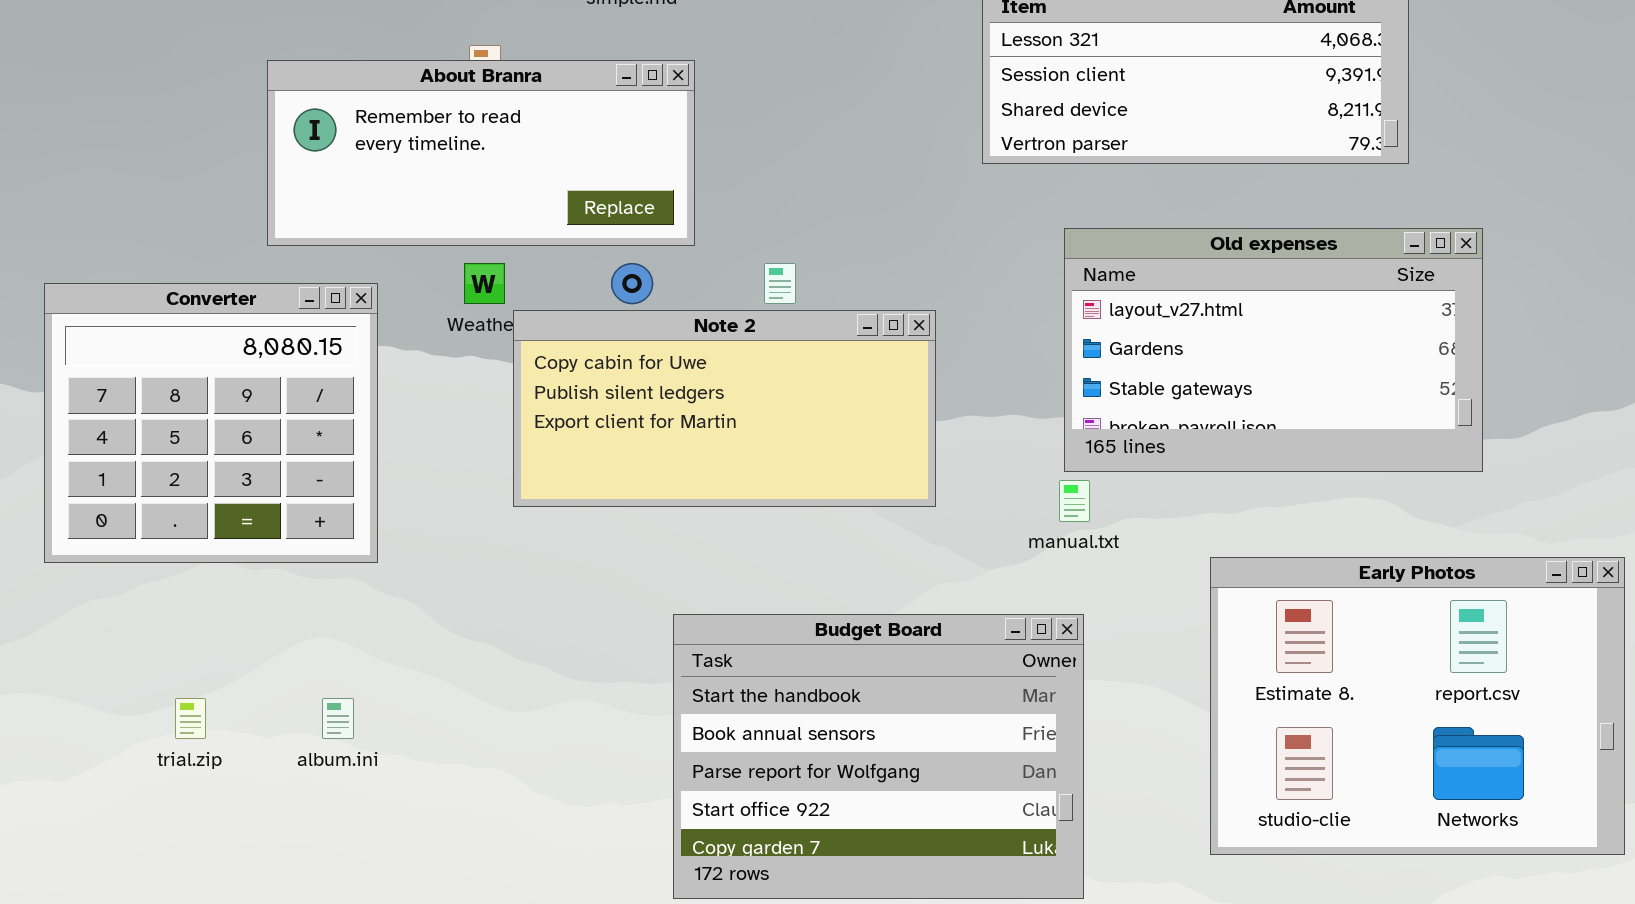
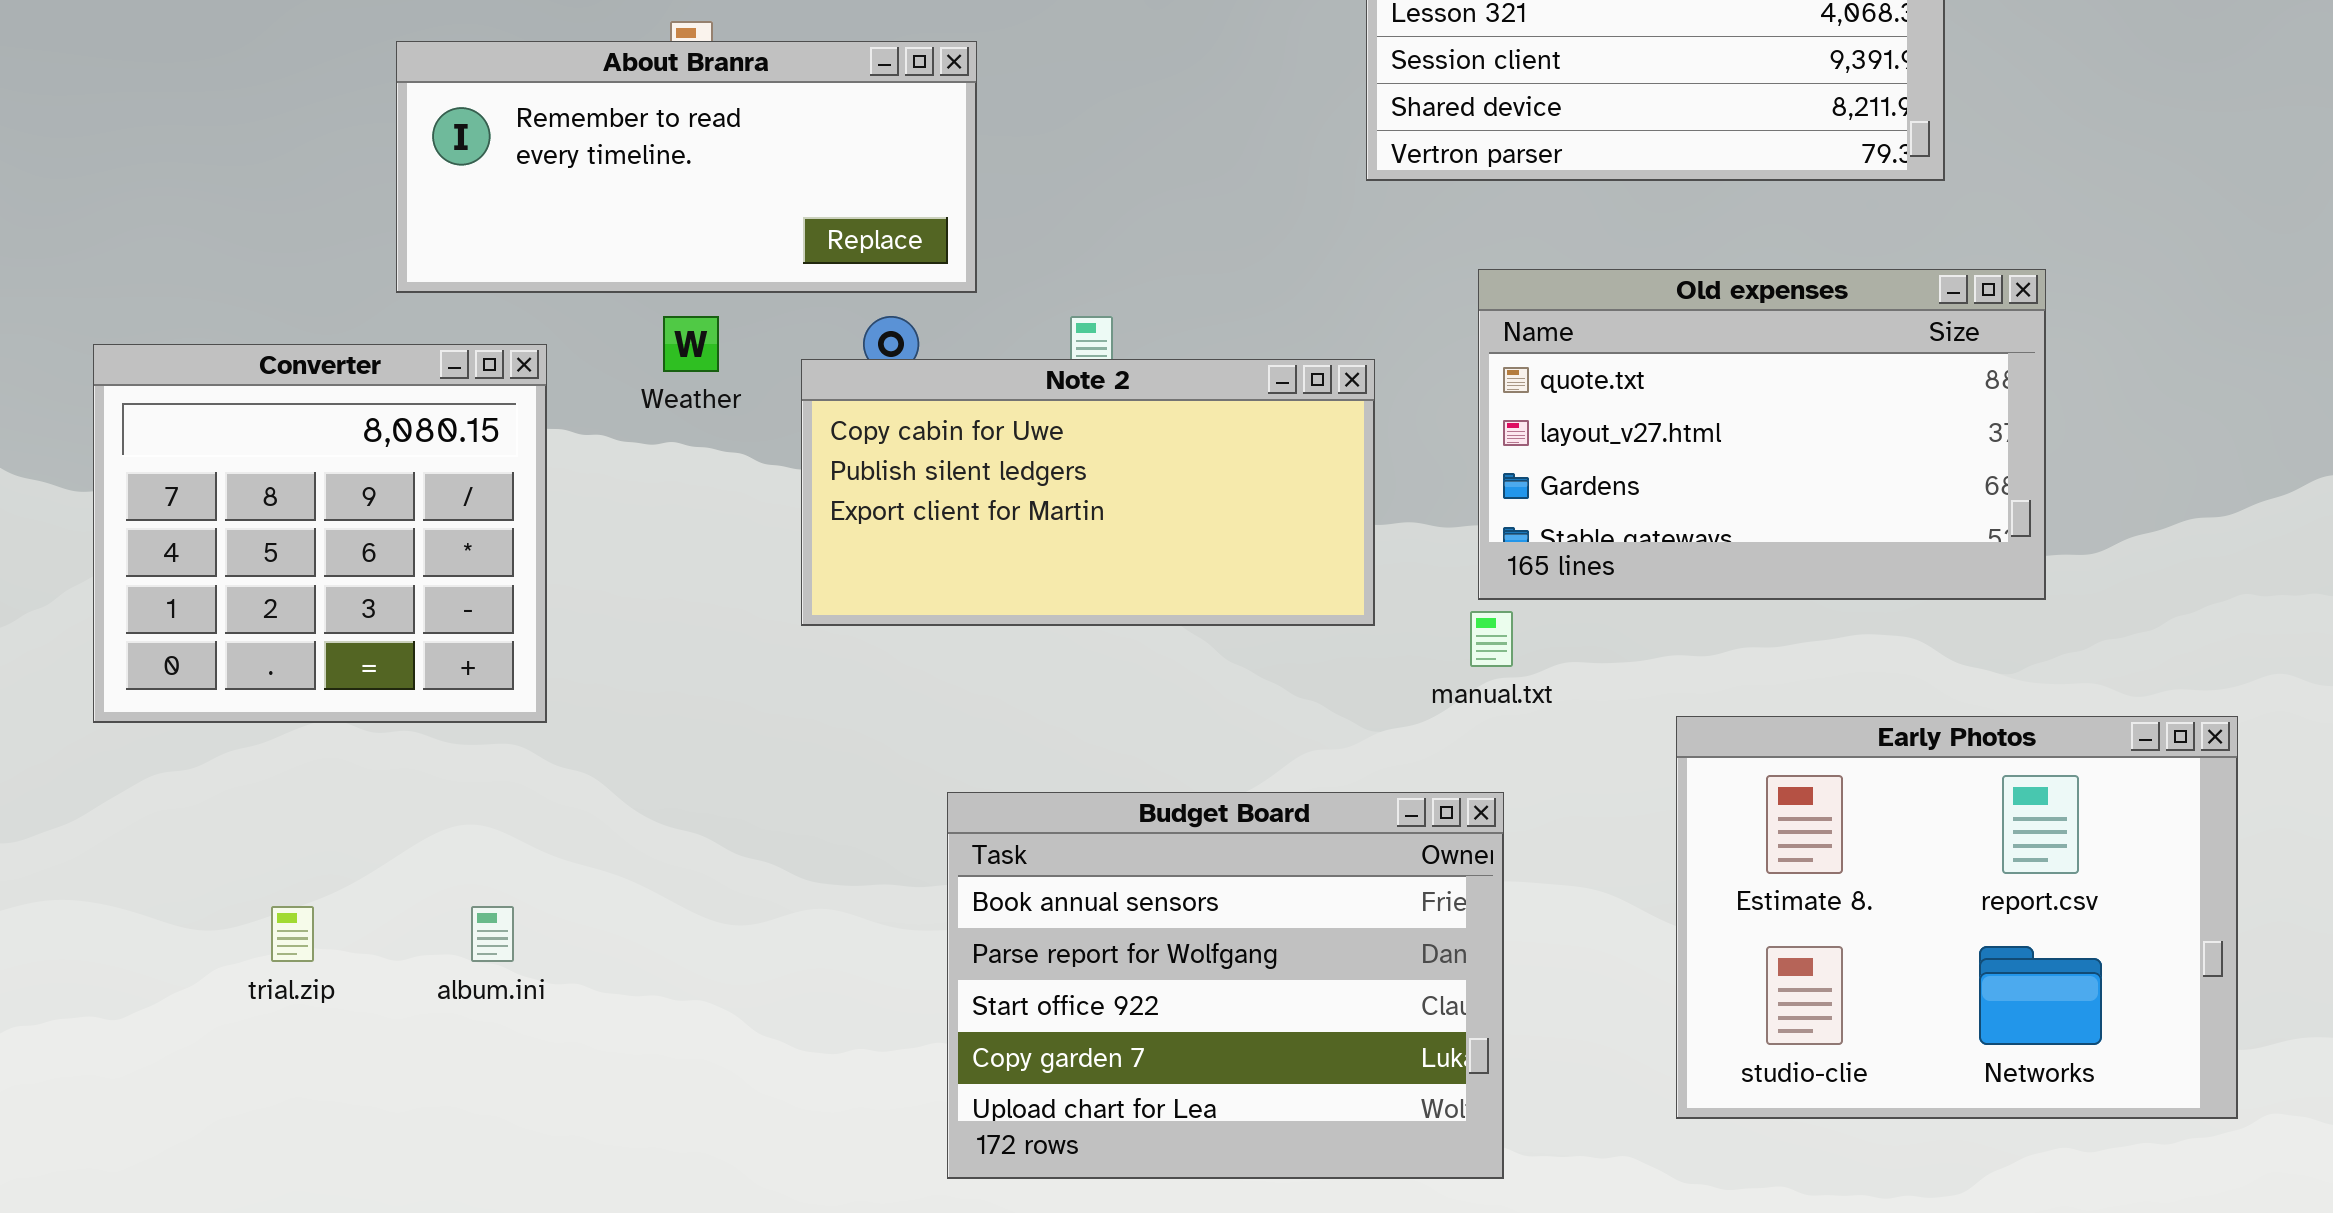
Old expenses: [1064,228,1483,472] -> [1478,269,2046,600], scrolled up 1 row
Note 2: [513,310,936,507] -> [801,359,1375,626], moved
Budget Board: [673,614,1084,899] -> [947,792,1504,1179], scrolled down 1 row

